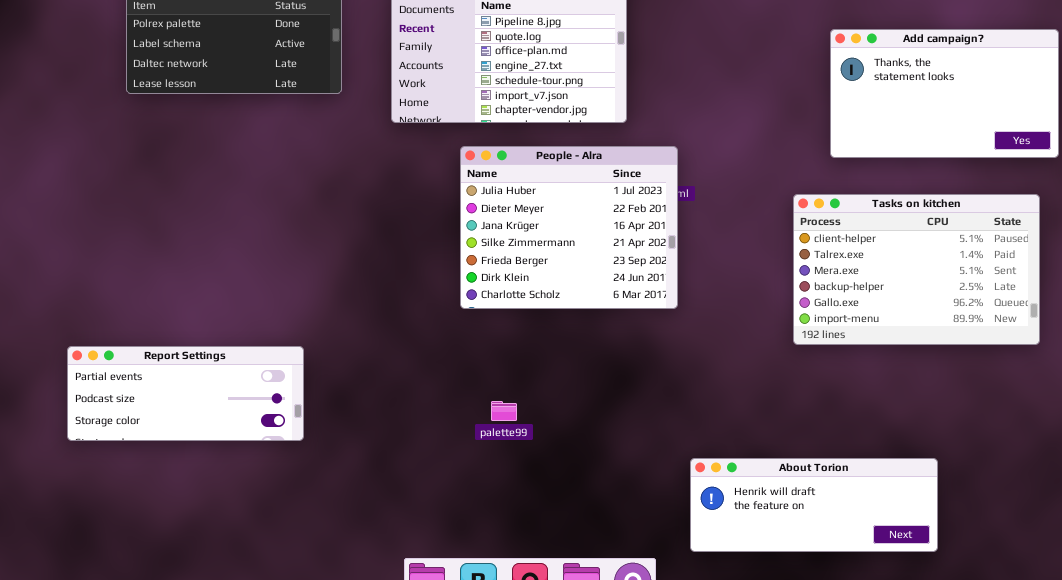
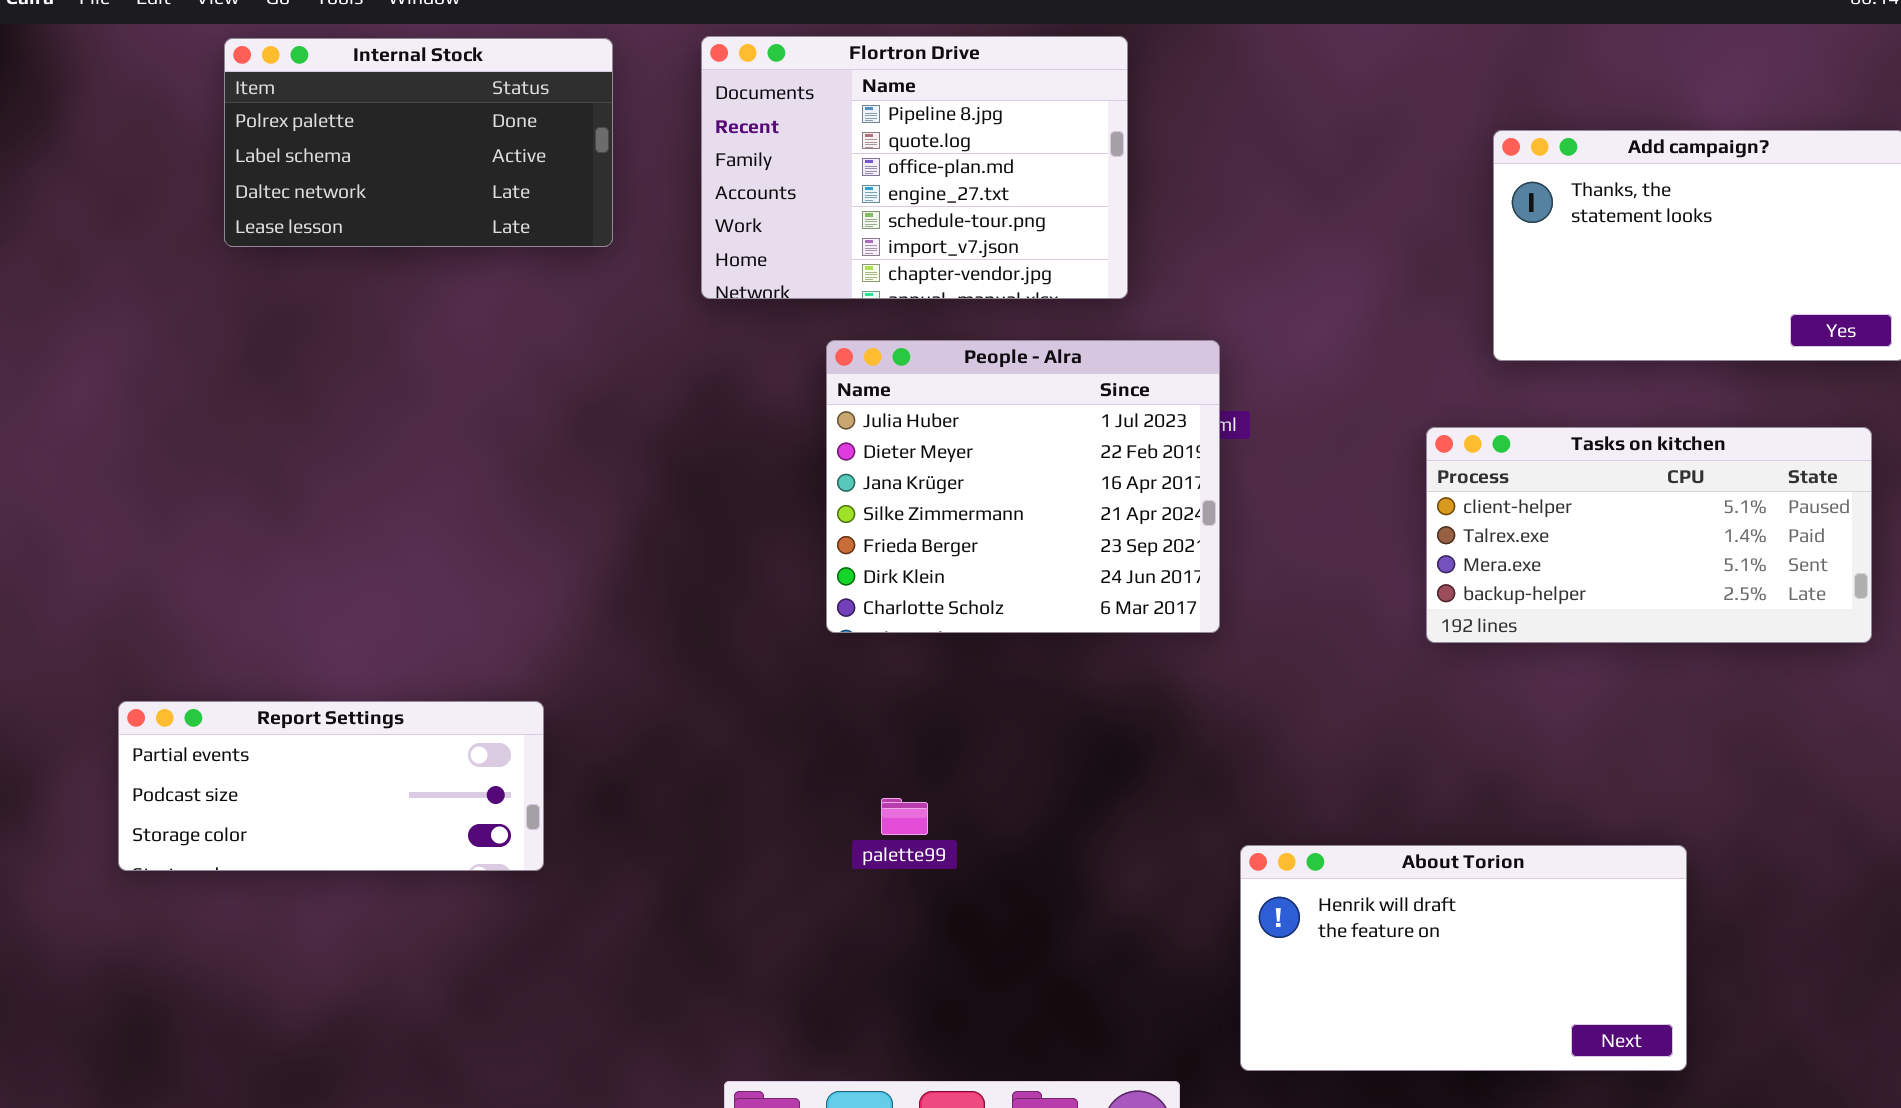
Tasks on kitchen: [793,194,1040,345] -> [1426,427,1872,643], resized
About Torion: [690,458,938,552] -> [1240,845,1687,1071], resized

